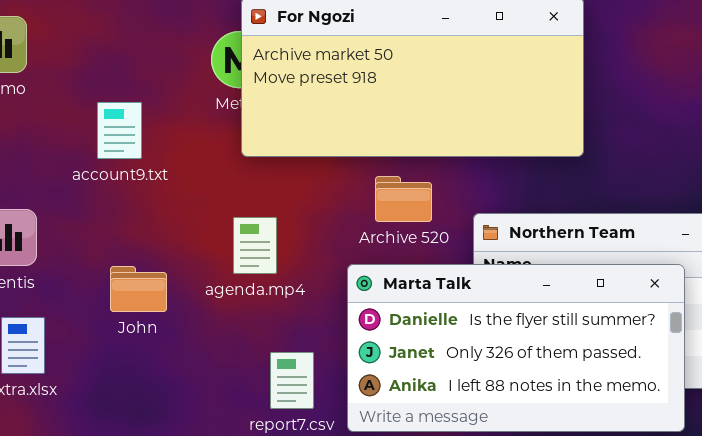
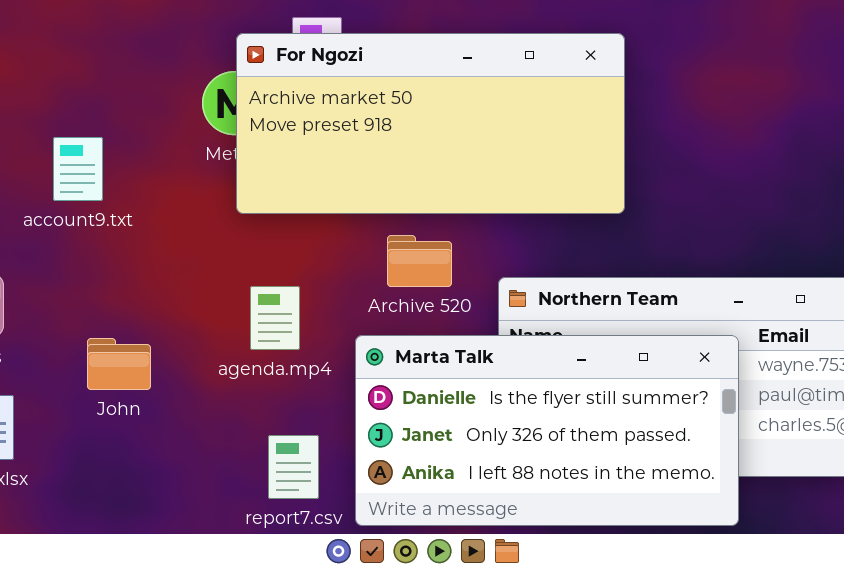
account9.txt: [97,102,142,159] -> [53,137,103,201], moved
agenda.mp4: [233,217,277,274] -> [250,286,300,350], moved

